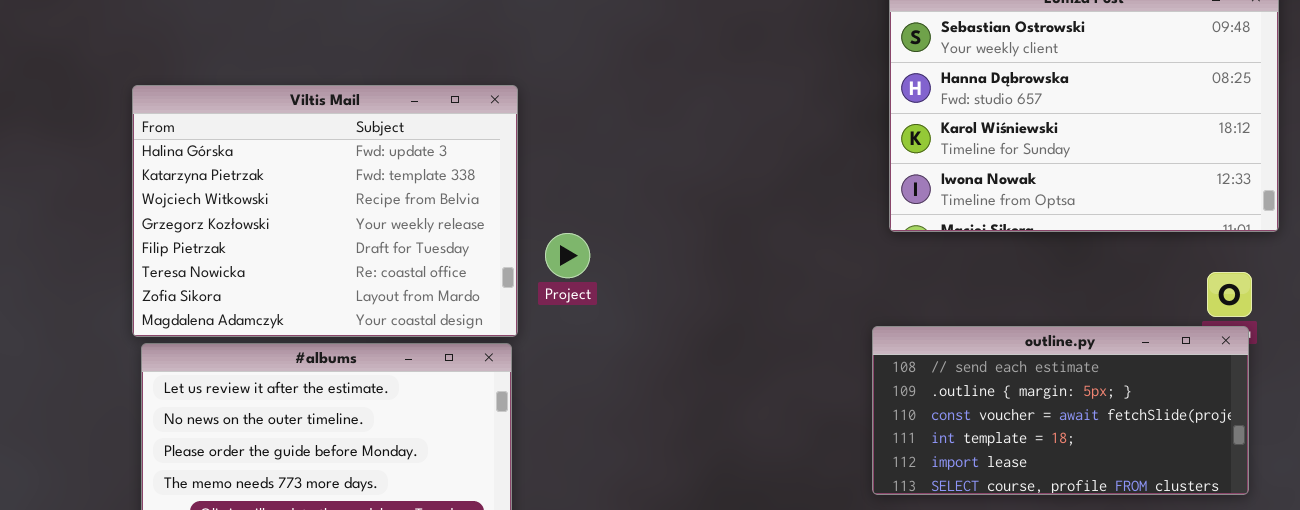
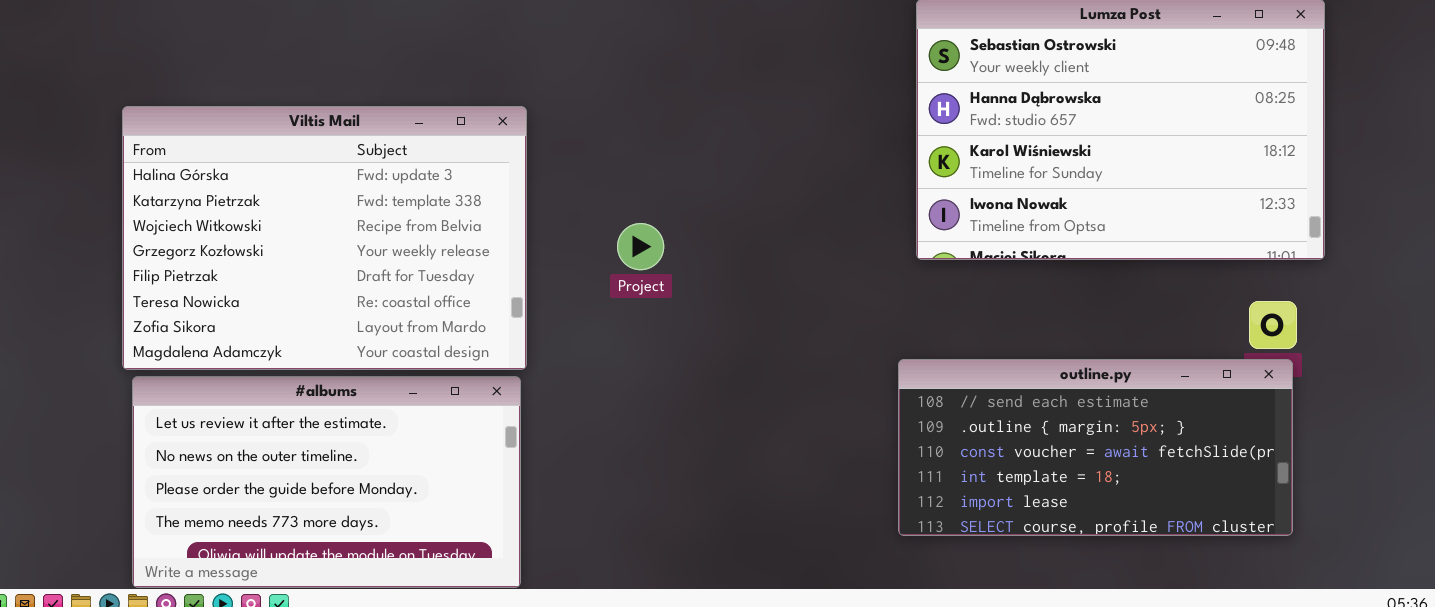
Project: [545,233,590,278] -> [617,223,664,270], moved

